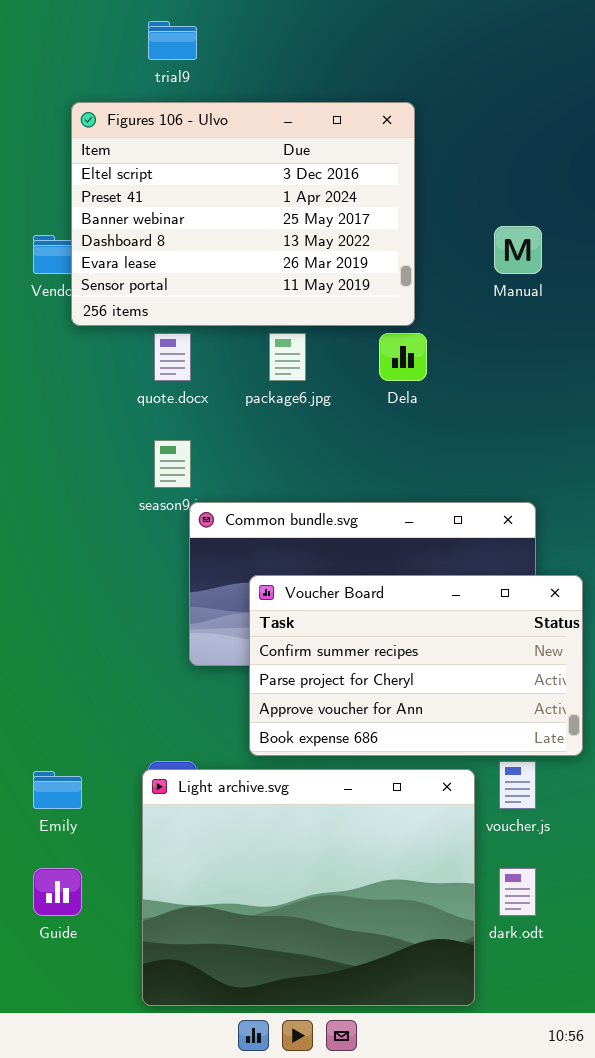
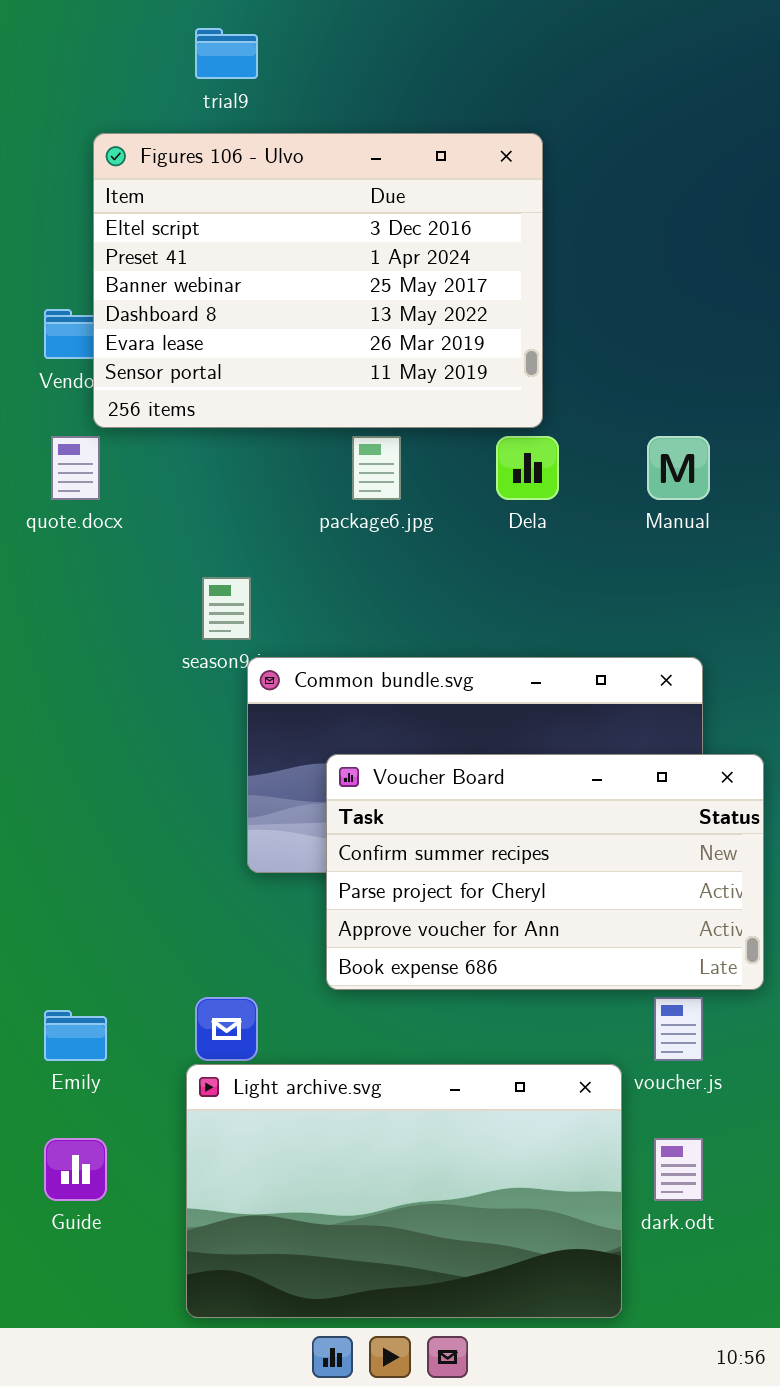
Manual: [494,226,542,274] -> [647,436,710,500], moved
quote.docx: [154,333,191,381] -> [51,436,100,500], moved
Light archive.svg: [142,769,475,1006] -> [186,1064,622,1318], resized

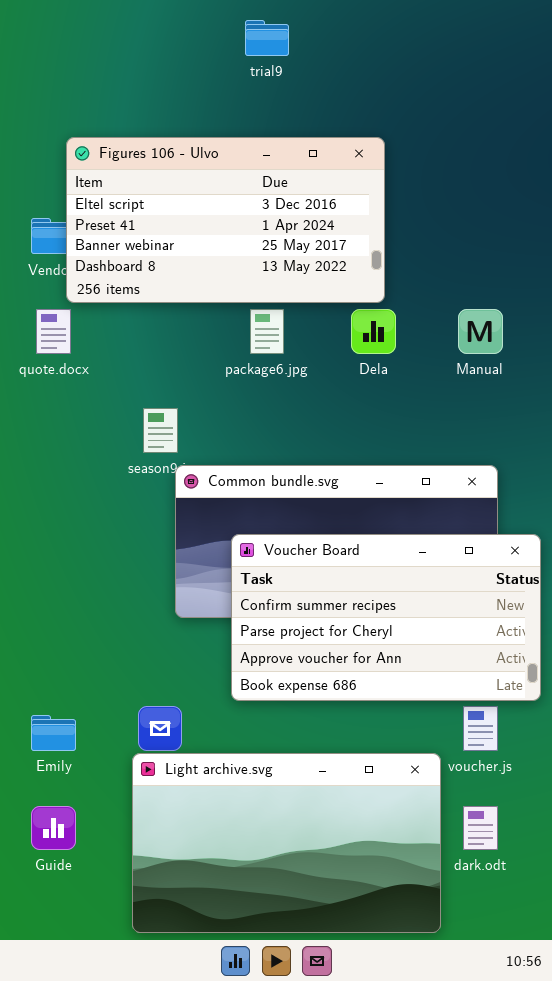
trial9: [195,28,258,79] -> [245,20,289,56], moved
Figures 106 - Ulvo: [93,133,543,428] -> [66,137,385,303], resized

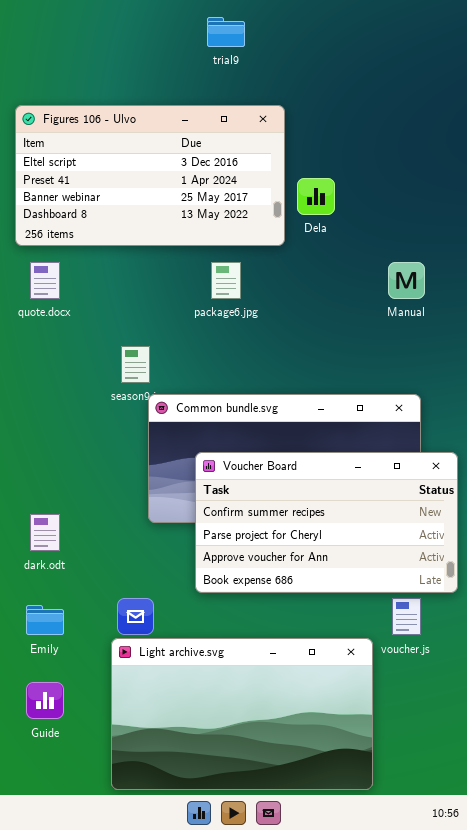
Figures 106 - Ulvo: [66,137,385,303] -> [15,105,285,246], moved
Dela: [351,309,396,354] -> [297,178,335,215], moved
dark.odt: [463,806,498,850] -> [30,514,60,551], moved

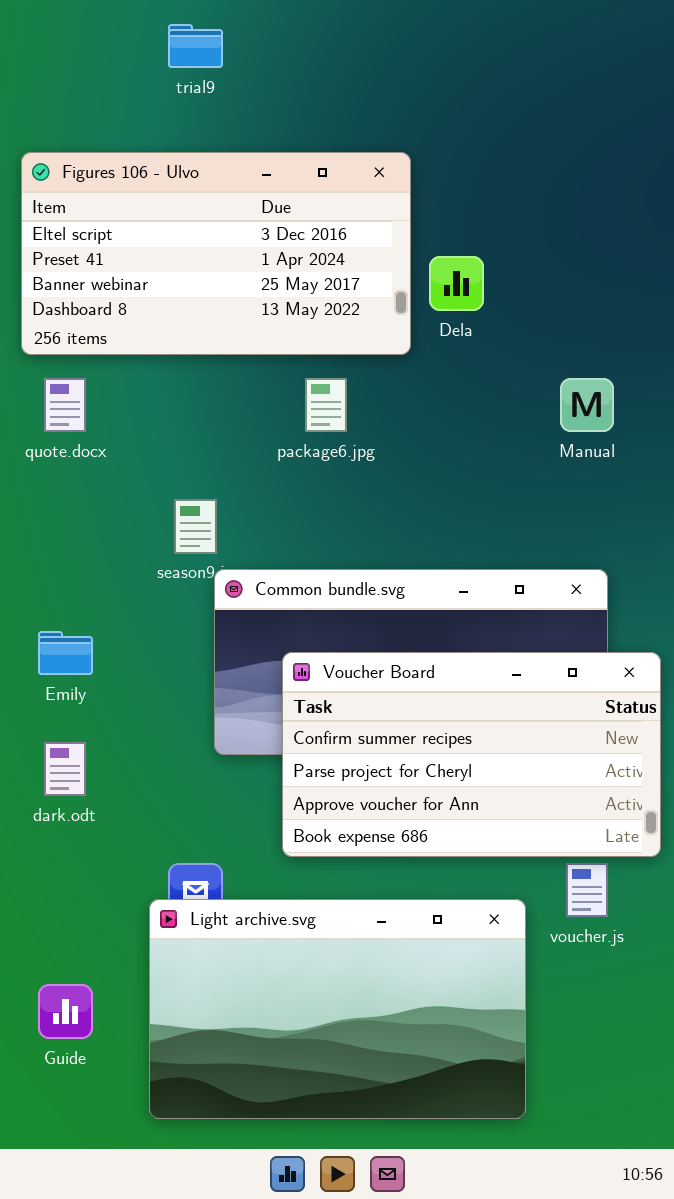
trial9: [207,17,245,47] -> [168,24,223,68], moved
Emily: [26,605,64,635] -> [38,631,93,675], moved
Light archive.svg: [111,638,373,790] -> [149,899,526,1119], moved

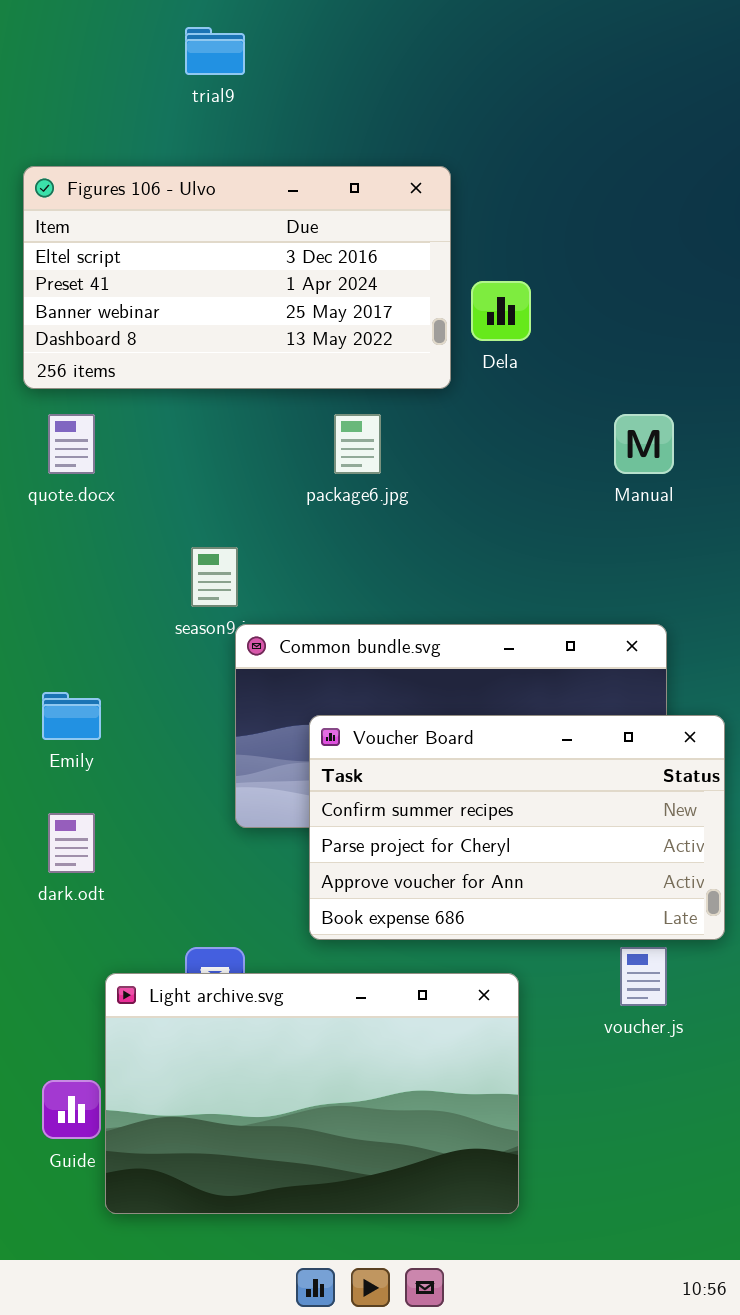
Light archive.svg: [149,899,526,1119] -> [105,973,519,1214], moved

